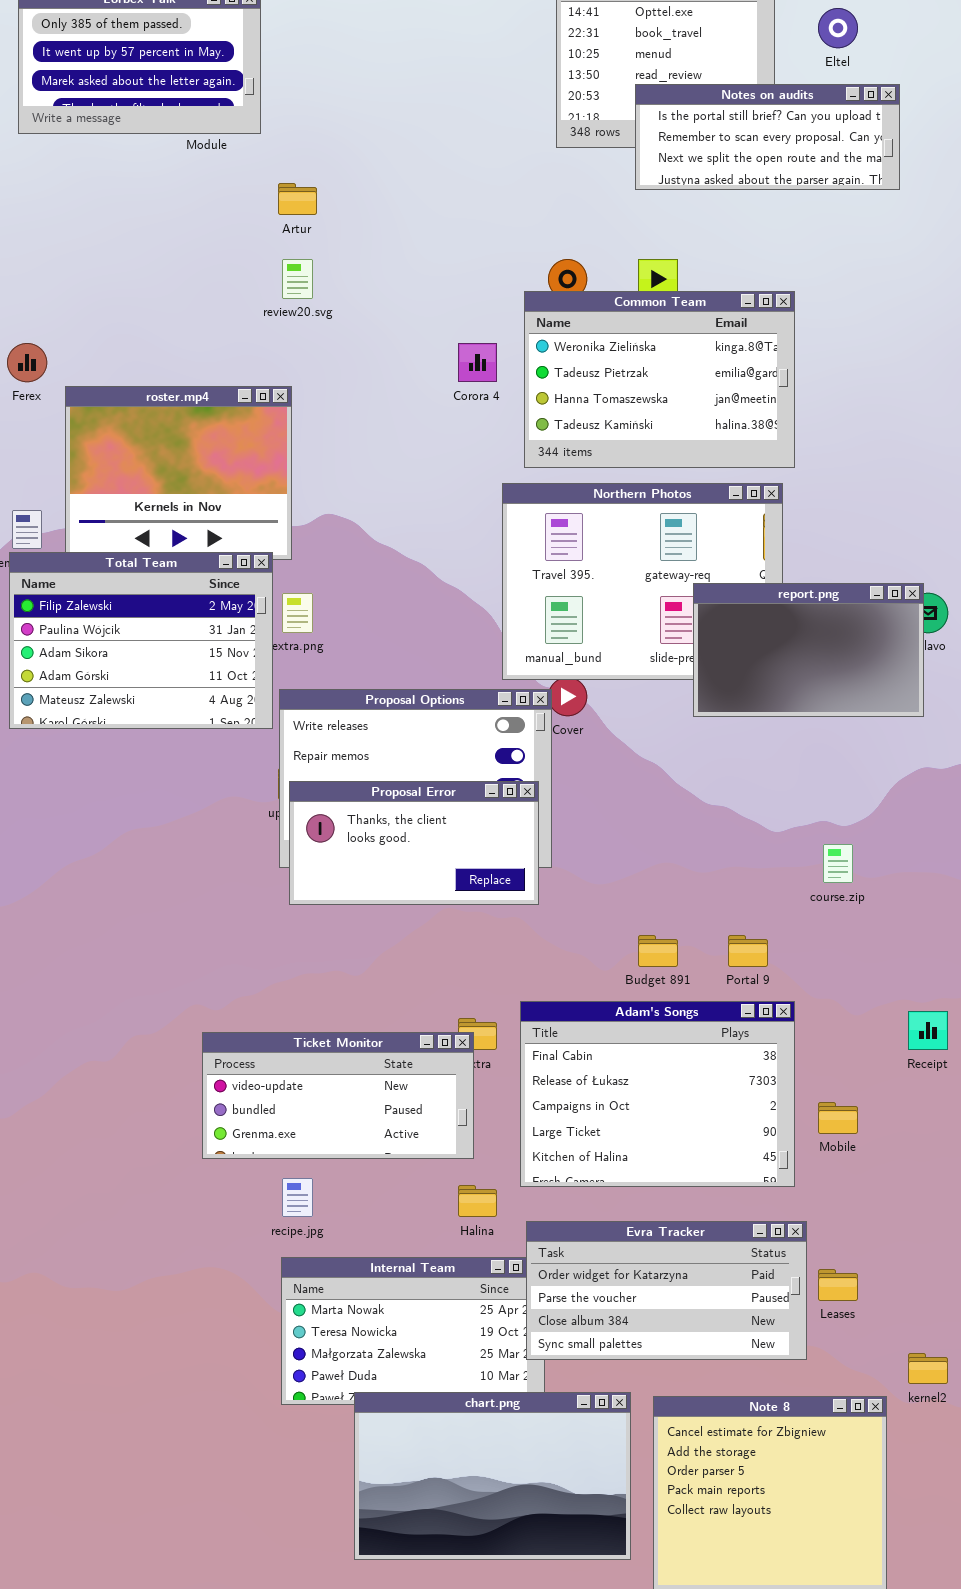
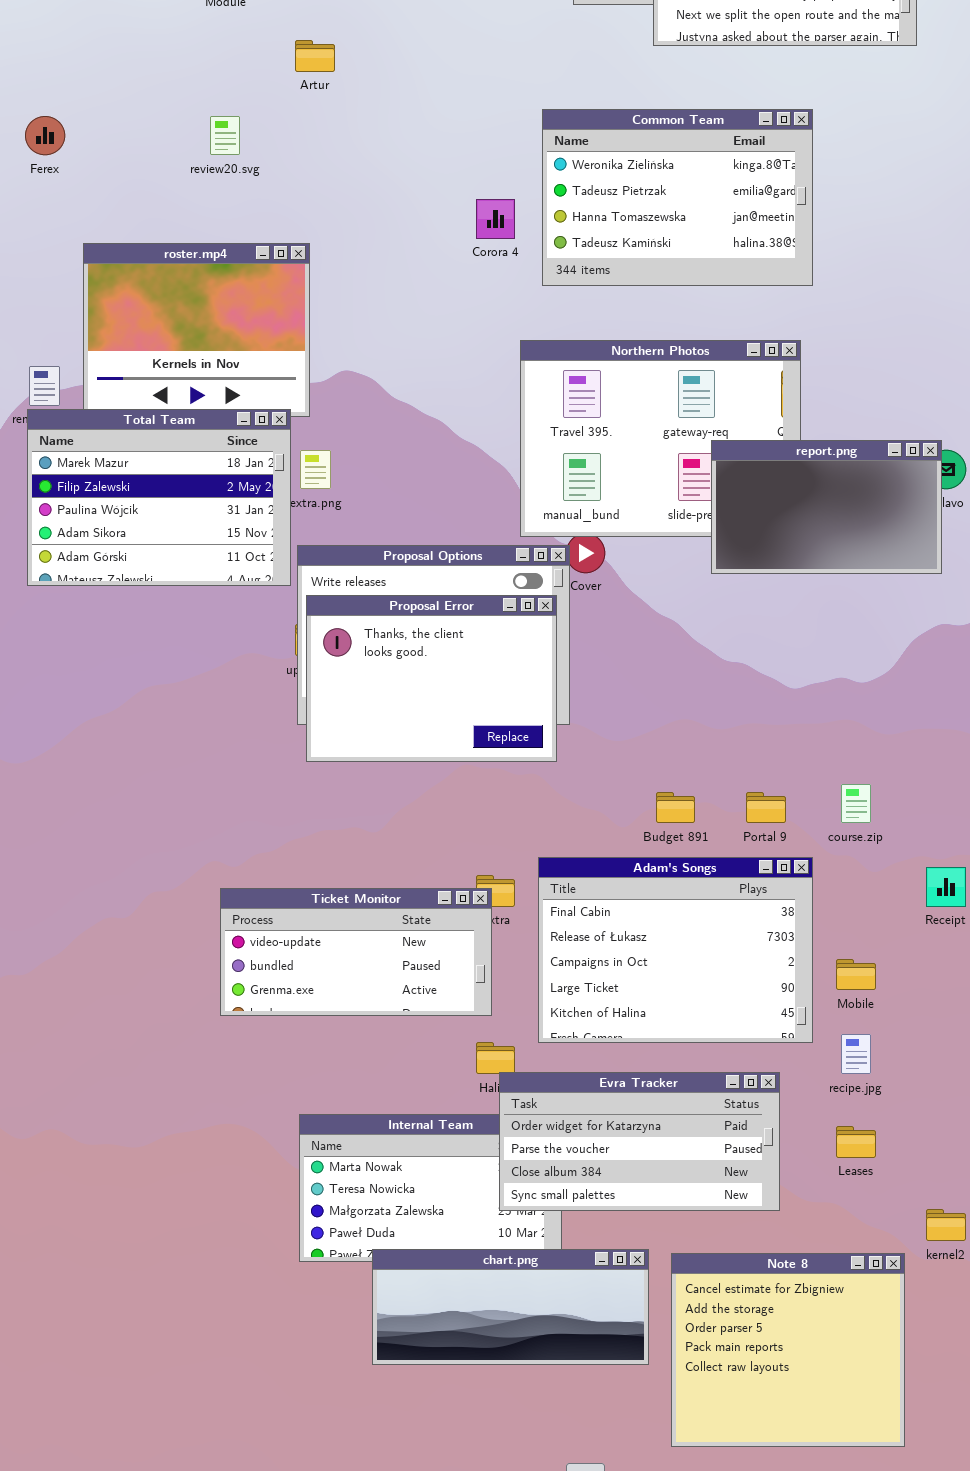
review20.svg: [282,259,313,299] -> [210,116,240,155], moved
Common Team: [524,291,795,468] -> [542,109,813,286], moved
Ferex: [7,343,47,382] -> [25,116,65,155], moved
Total Team: [9,552,273,729] -> [27,409,291,586], scrolled up 1 row
Proposal Error: [289,781,539,905] -> [306,595,557,762], resized
course.zip: [823,844,853,883] -> [841,784,871,823], moved
recipe.jpg: [282,1178,313,1217] -> [841,1034,871,1074], moved
Evra Tracker: [526,1221,807,1360] -> [499,1072,780,1211], moved
chart.png: [354,1392,631,1560] -> [372,1249,649,1365], resized

